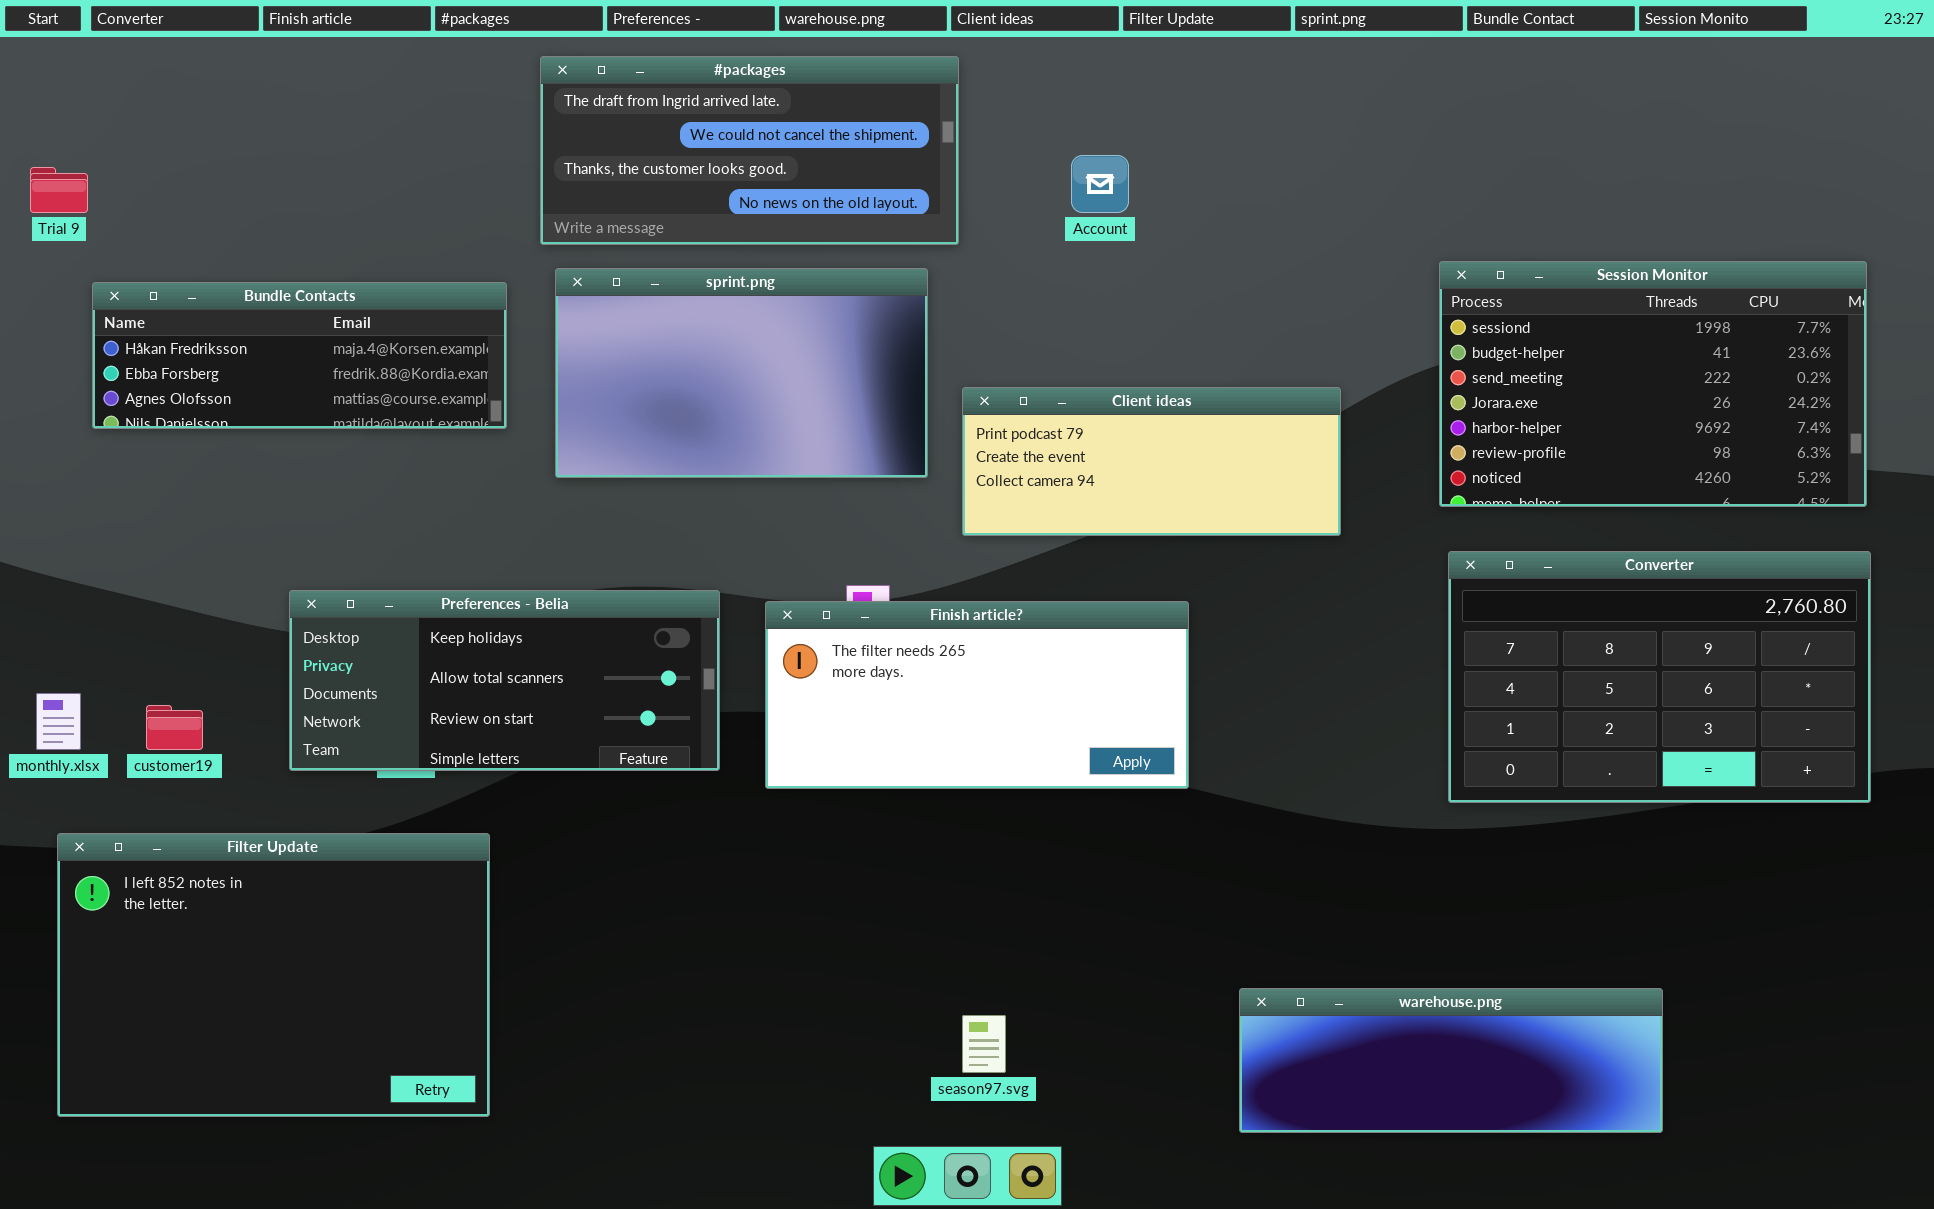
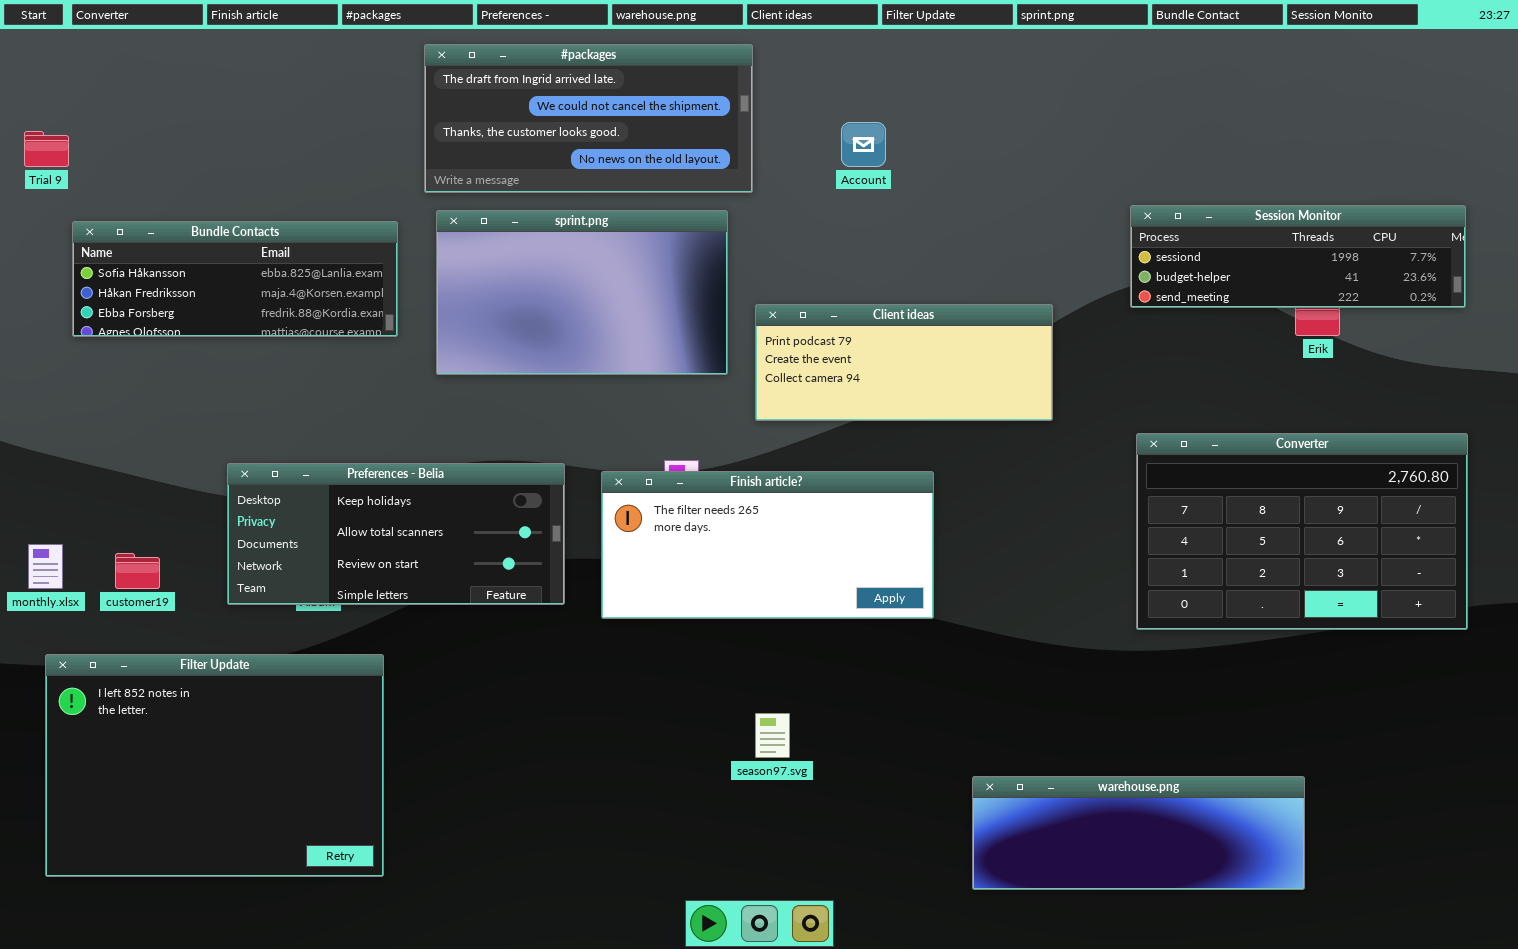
Session Monitor: [1439,261,1867,507] -> [1130,205,1466,308], resized
Bundle Contacts: [92,282,507,429] -> [72,221,398,337], scrolled up 1 row
season97.svg: [962,1015,1006,1073] -> [755,713,790,758], moved

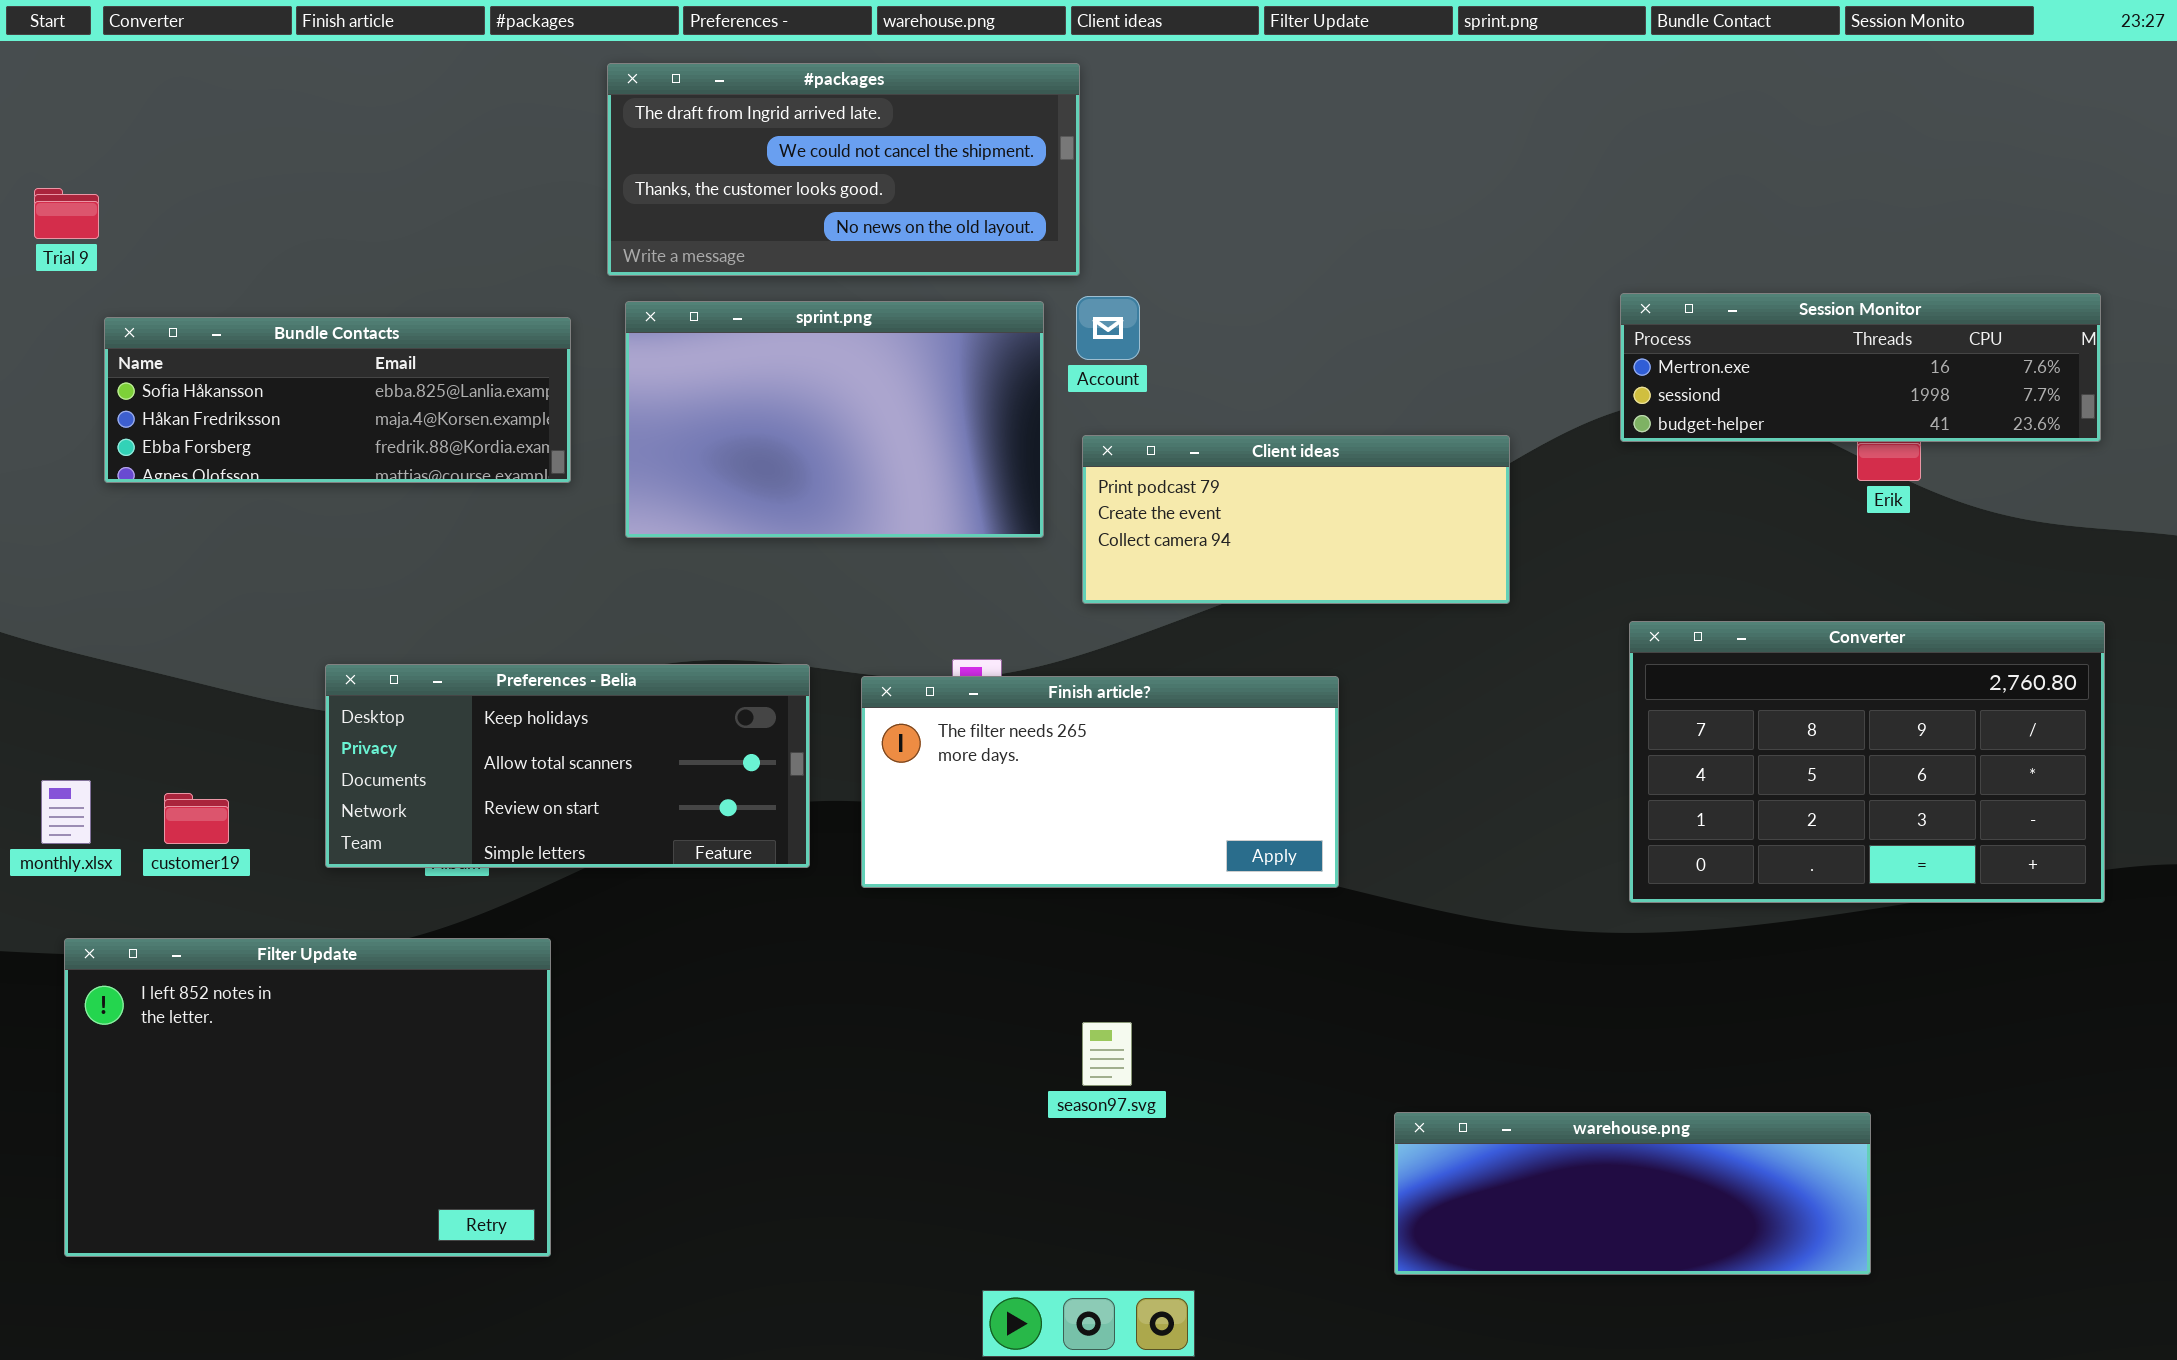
Account: [841,122,886,167] -> [1076,296,1140,360], moved
Session Monitor: [1130,205,1466,308] -> [1620,293,2101,442], scrolled up 1 row

